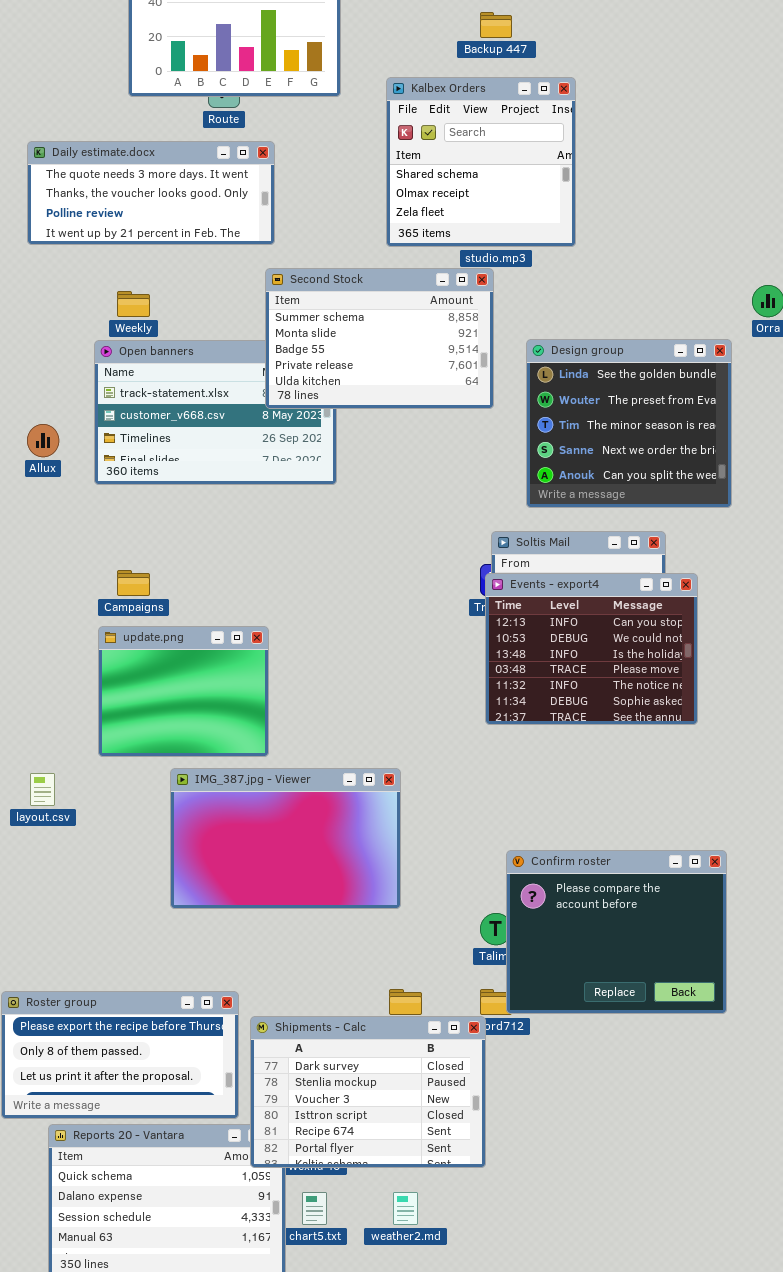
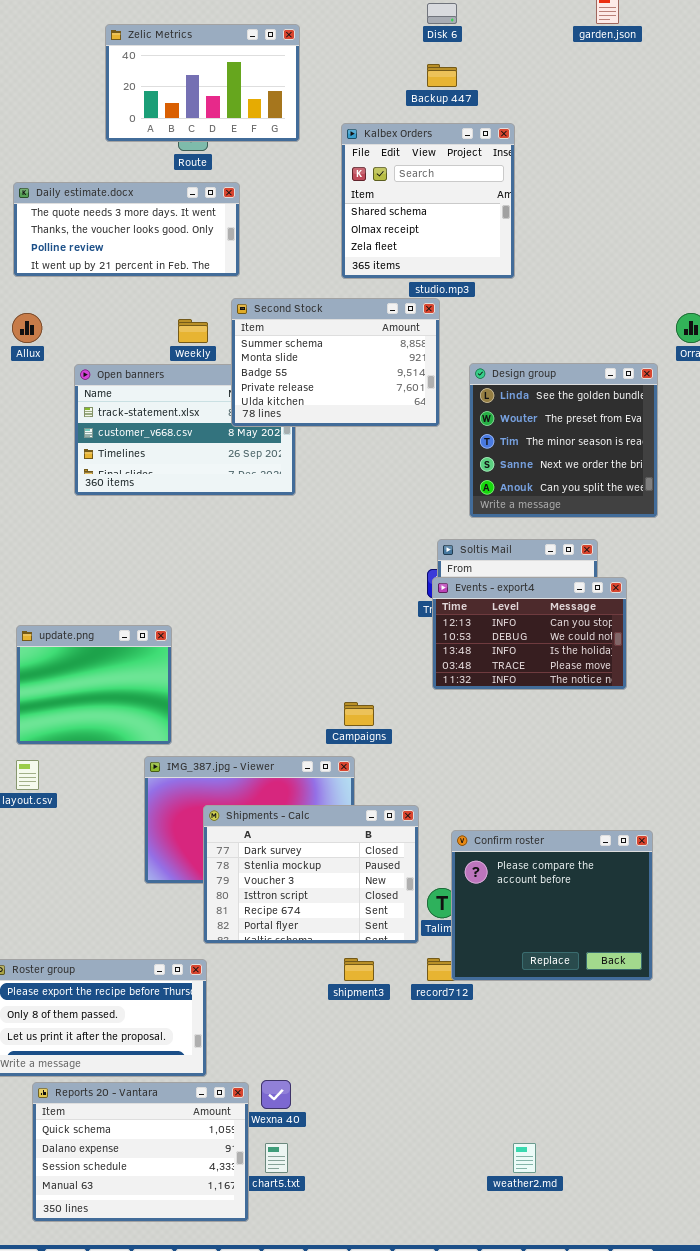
Weekly: [117,291,150,317] -> [178,319,208,343], moved
Allux: [27,424,59,457] -> [12,313,42,343], moved
Campaigns: [117,570,150,596] -> [344,702,374,726], moved
Events - export4: [485,573,698,725] -> [432,577,627,690], resized
update.png: [98,626,269,757] -> [16,625,172,745], moved
Shipments - Calc: [250,1016,486,1168] -> [203,805,419,944], moved
weather2.md: [393,1192,418,1225] -> [513,1143,536,1173], moved

